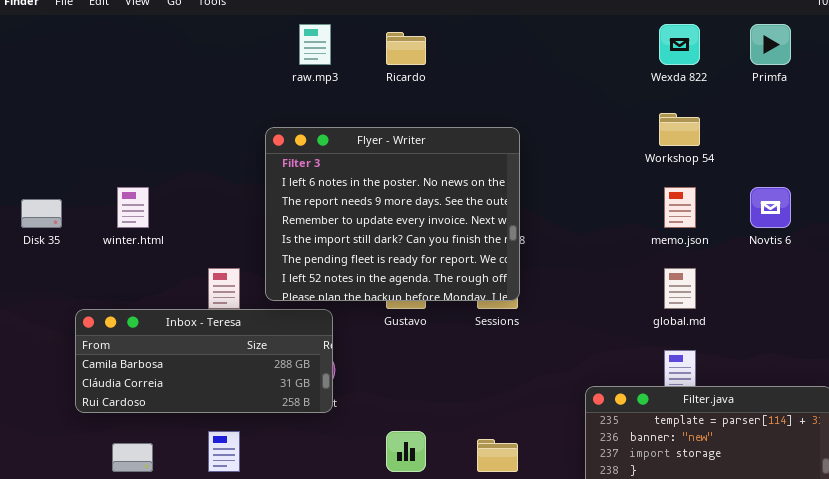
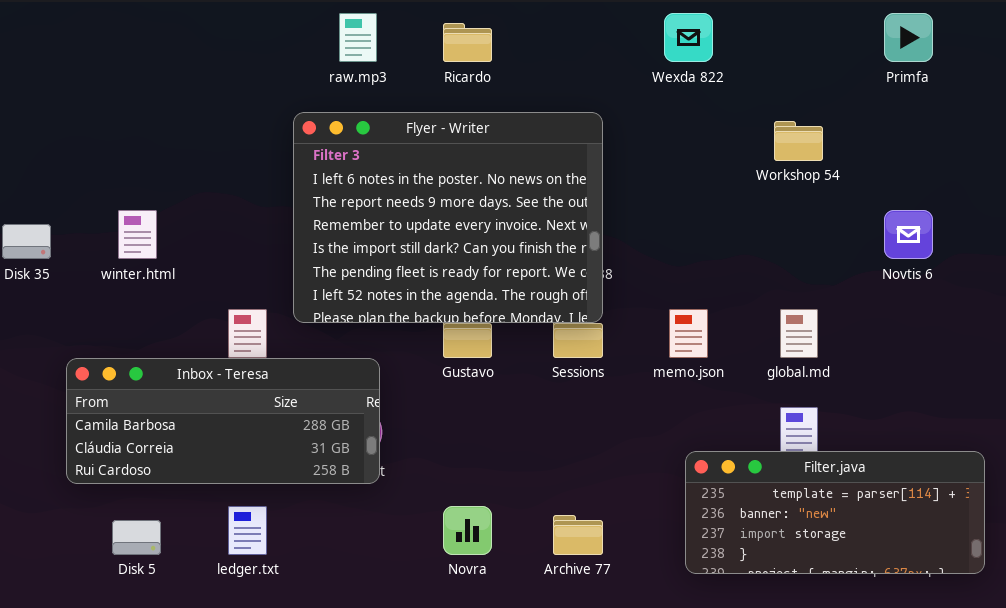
Wexda 822: [659,24,700,65] -> [664,13,713,62], moved
Flyer - Writer: [265,127,520,301] -> [293,112,603,323], moved
memo.json: [664,187,696,228] -> [669,309,708,358], moved

